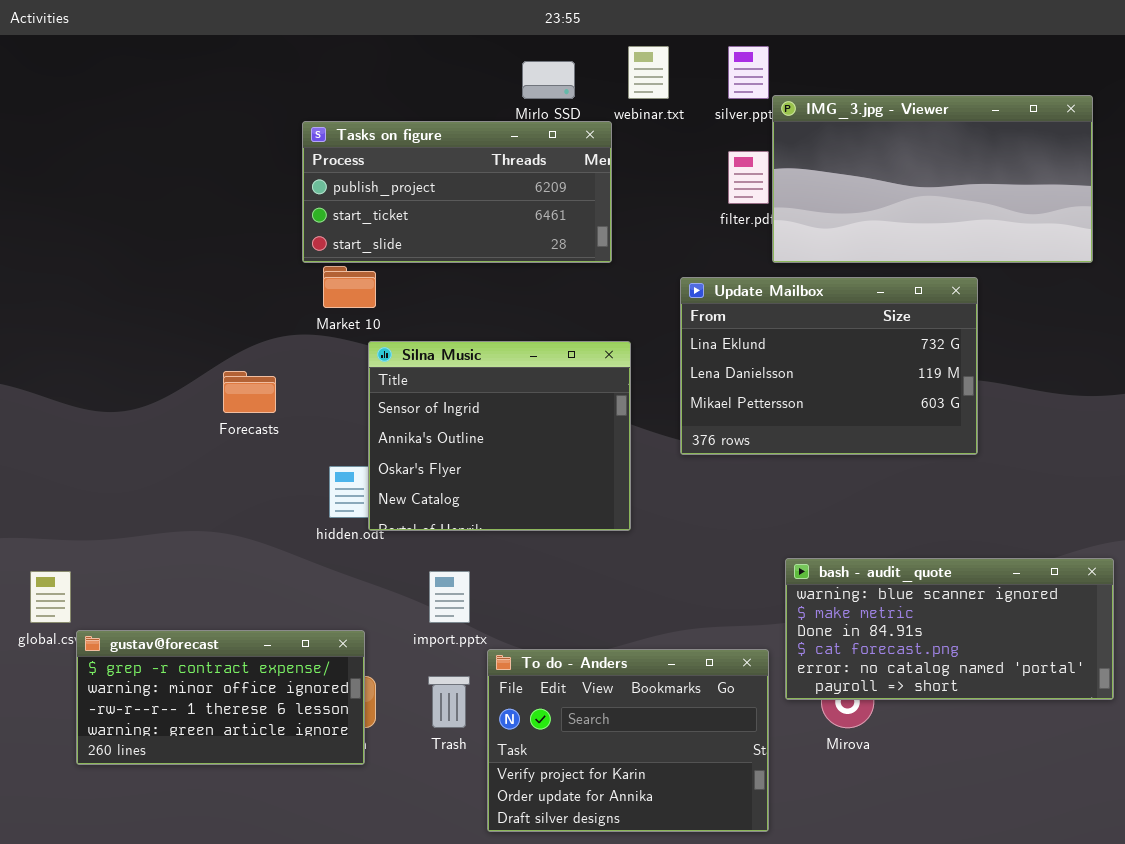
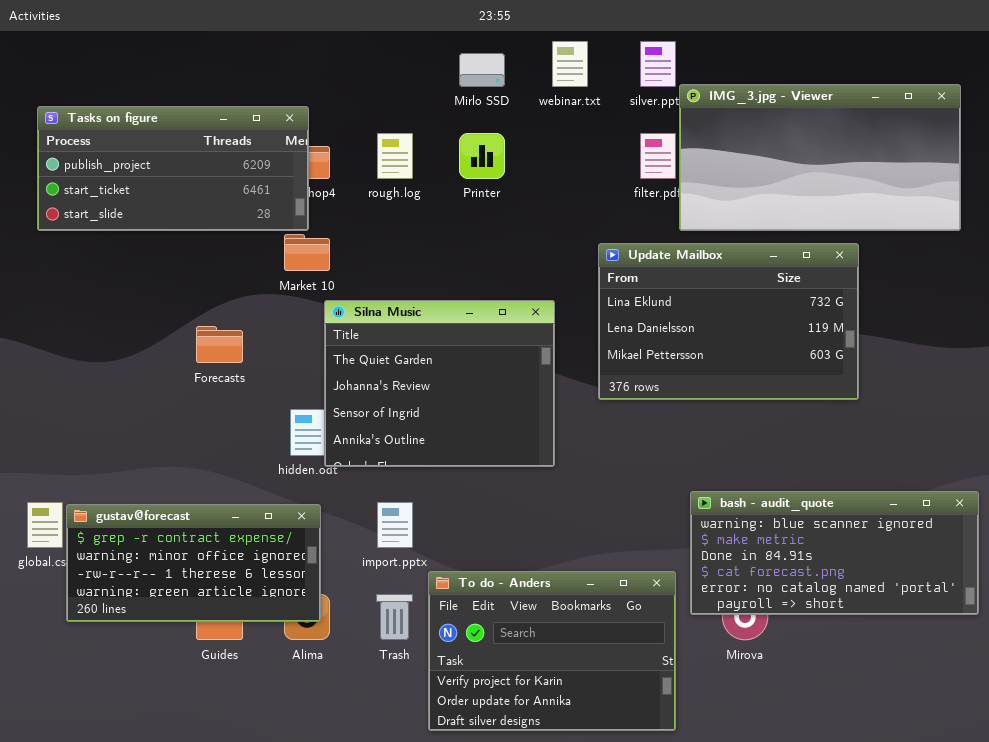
Tasks on figure: [302,121,612,263] -> [37,106,309,231], moved
Silna Music: [368,341,631,531] -> [324,300,555,467], scrolled up 2 rows
gustav@forecast: [76,630,365,765] -> [66,504,321,622], moved

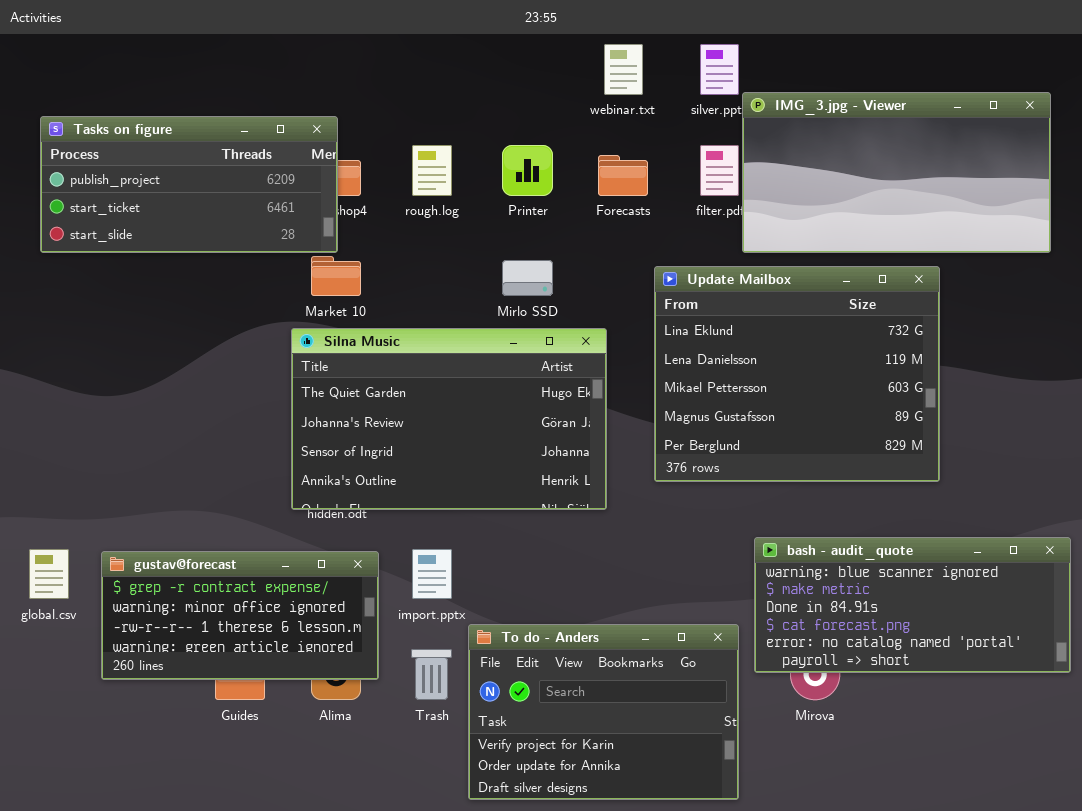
Mirlo SSD: [459,53,505,87] -> [502,260,553,296], moved
Update Mailbox: [598,243,859,400] -> [654,266,940,482], resized
Silna Music: [324,300,555,467] -> [291,328,607,510], resized
Forecasts: [196,326,243,363] -> [598,155,648,196], moved
gustav@forecast: [66,504,321,622] -> [101,551,379,680], moved

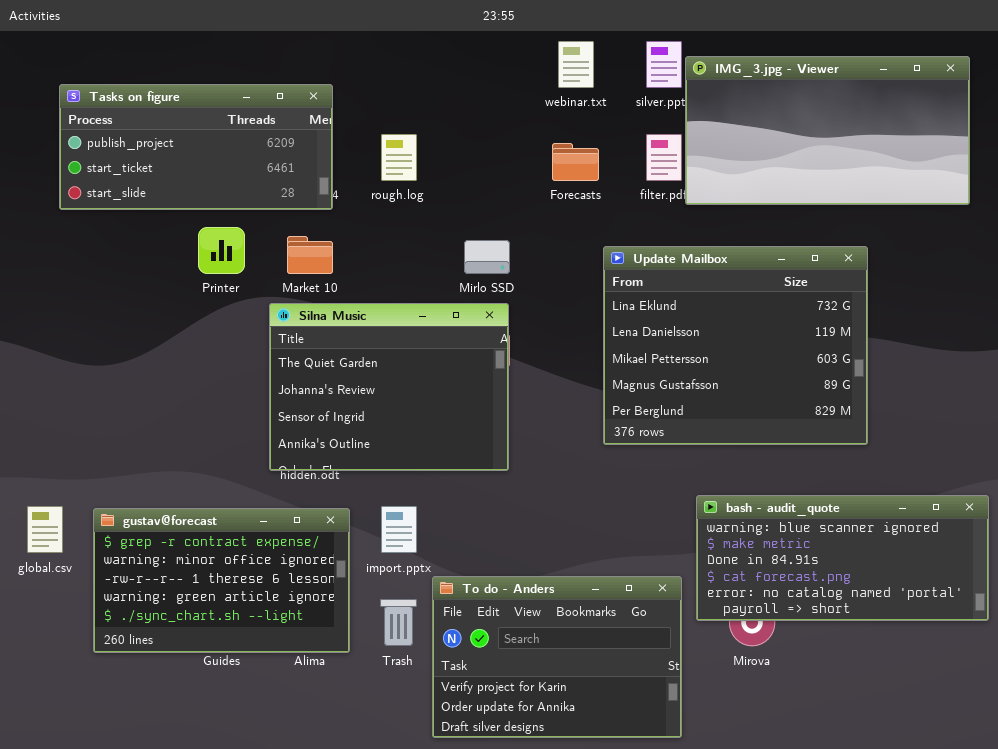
IMG_3.jpg - Viewer: [742,92,1051,253] -> [685,56,970,205], moved
Tasks on figure: [40,116,338,253] -> [59,84,333,210], moved
Printer: [502,145,553,196] -> [198,227,245,274], moved
Silna Music: [291,328,607,510] -> [269,303,509,471], resized
gustav@forecast: [101,551,379,680] -> [93,508,350,653], resized

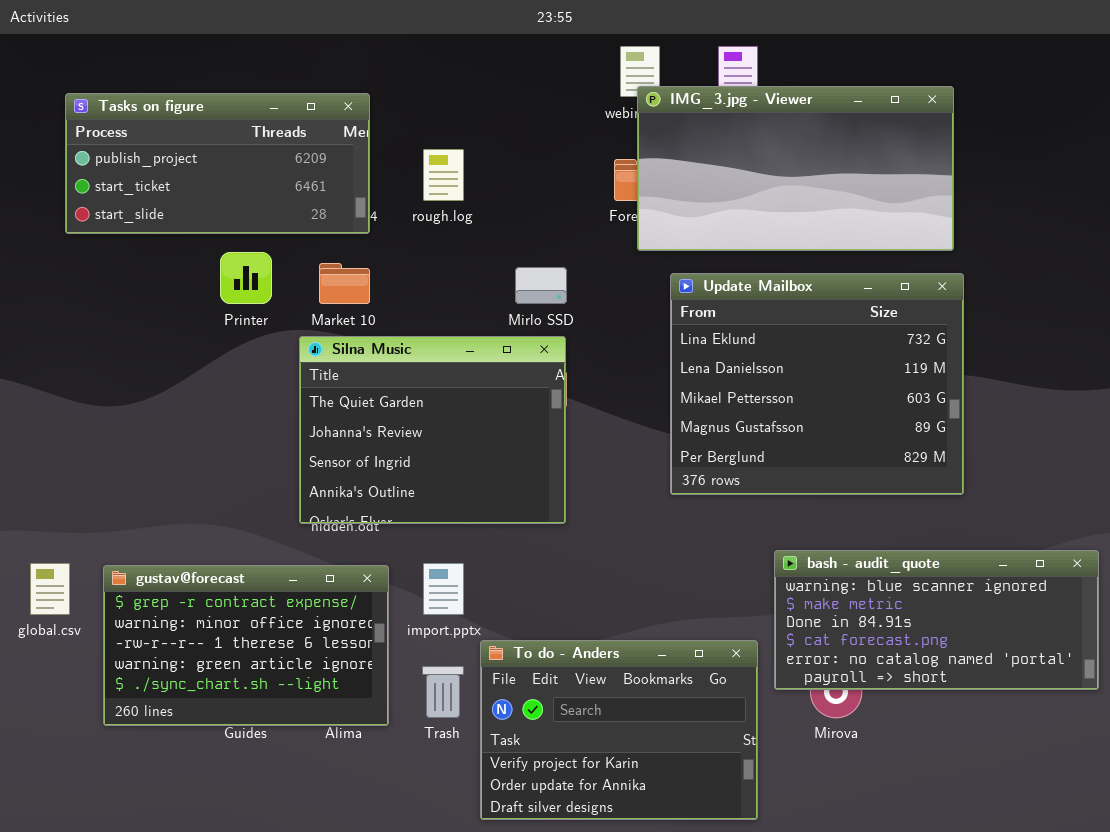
IMG_3.jpg - Viewer: [685,56,970,205] -> [637,86,954,251], moved

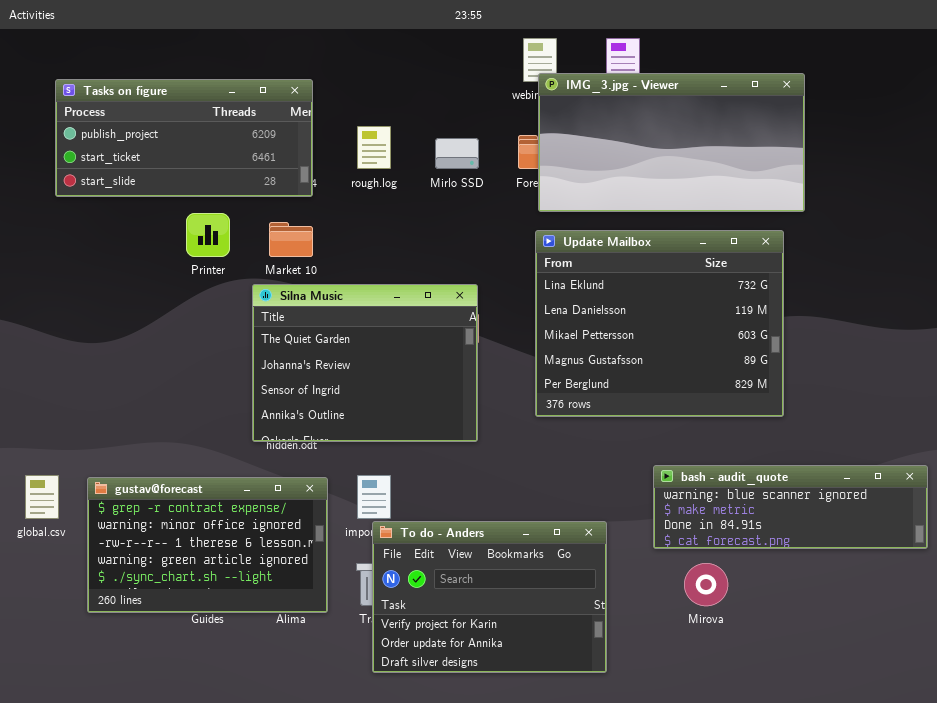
Mirlo SSD: [515,267,567,304] -> [435,138,479,169], moved
Update Mailbox: [670,273,964,495] -> [535,230,784,417], moved
bash - audit_quote: [774,550,1099,690] -> [653,465,928,549], resized
To do - Anders: [480,640,758,820] -> [372,521,607,673], moved

